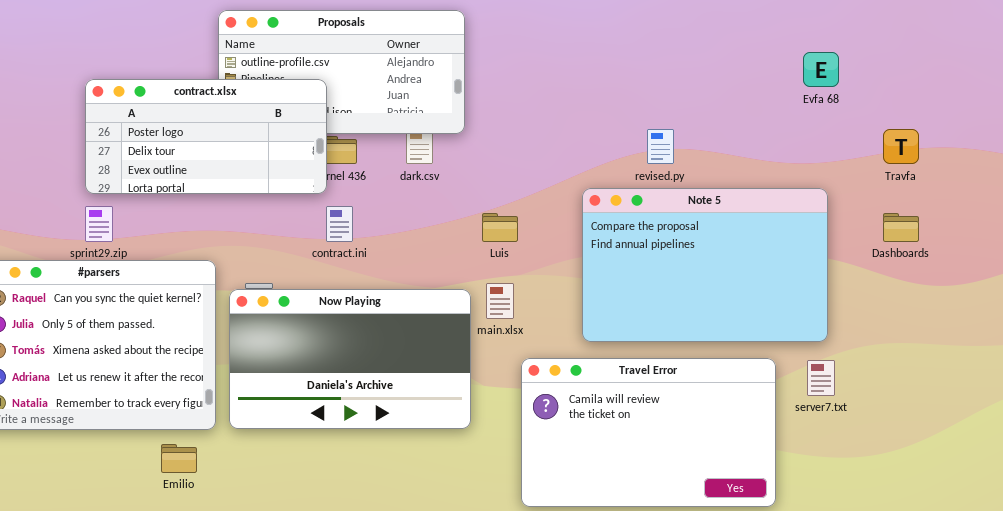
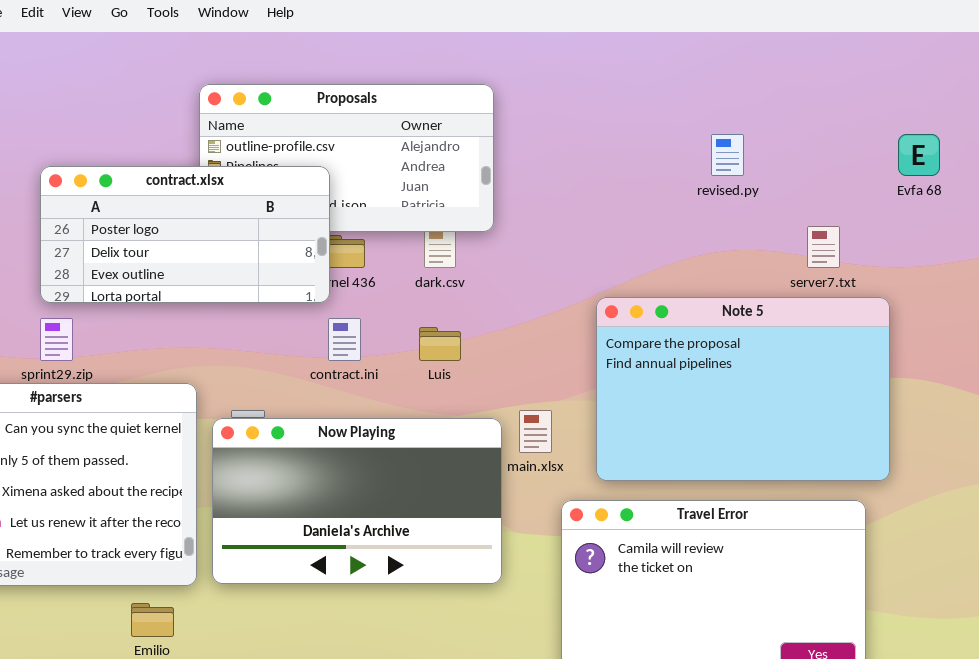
revised.py: [647,129,674,164] -> [711,134,744,176], moved
Note 5: [582,188,828,342] -> [596,297,890,481], moved
Luis: [482,213,518,242] -> [419,327,461,361], moved
server7.txt: [807,360,835,396] -> [807,226,840,268], moved

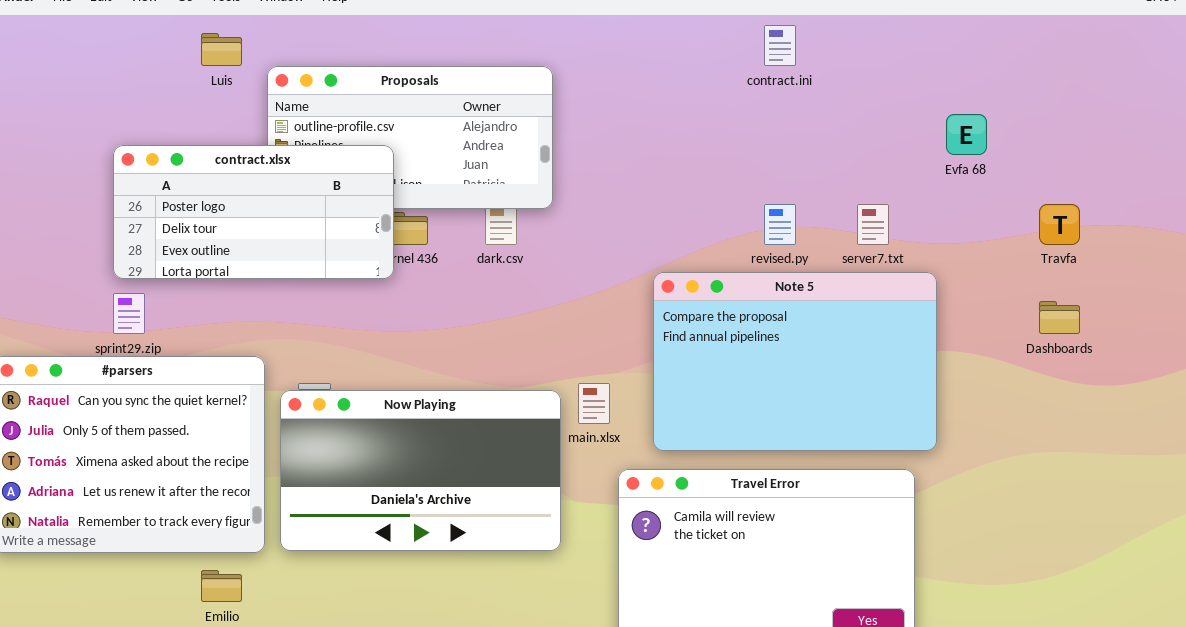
revised.py: [711,134,744,176] -> [764,204,796,245], moved
contract.ini: [328,318,361,361] -> [764,25,796,66], moved
Luis: [419,327,461,361] -> [201,33,242,66], moved

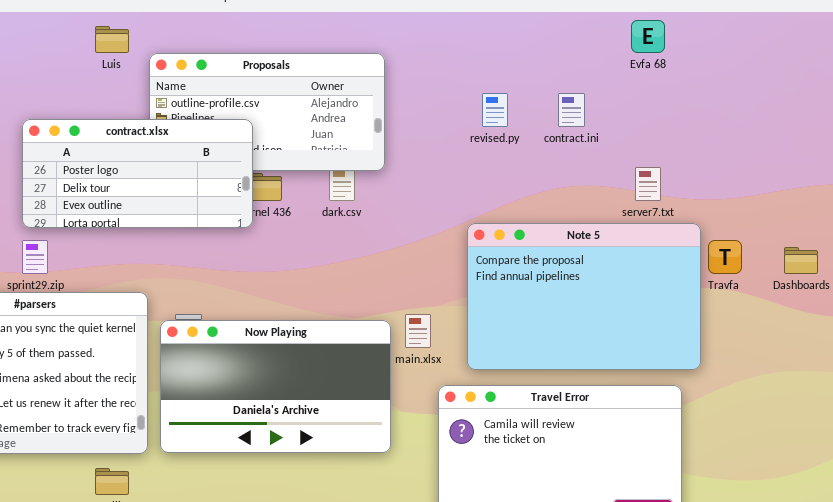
contract.ini: [764,25,796,66] -> [558,93,585,127], moved
Evfa 68: [946,114,987,155] -> [631,20,665,53], moved
revised.py: [764,204,796,245] -> [482,93,508,127], moved
Travfa: [1039,204,1080,245] -> [708,240,742,274], moved

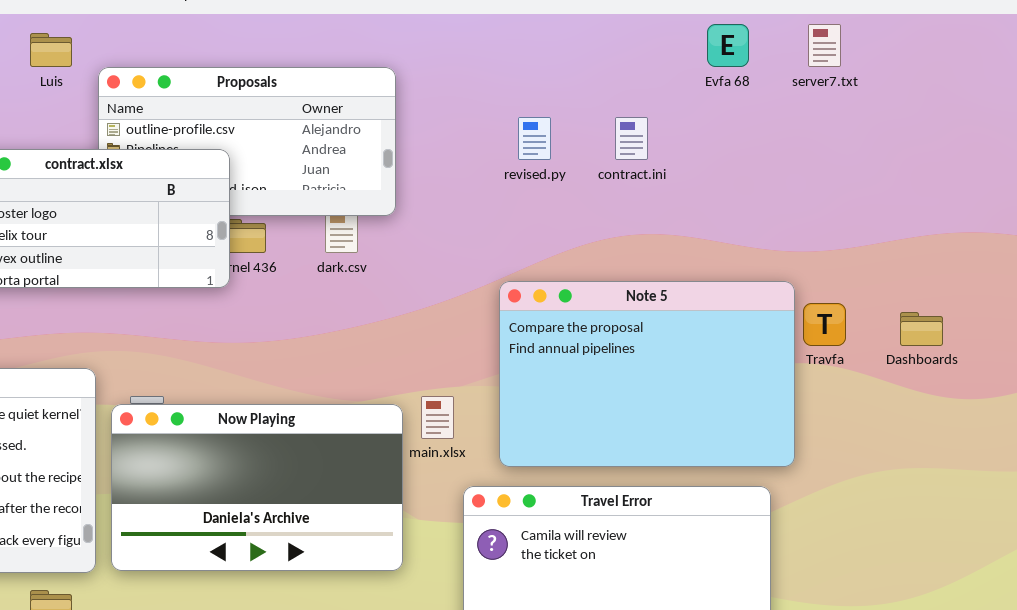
server7.txt: [635,167,661,201] -> [808,24,841,67], moved

